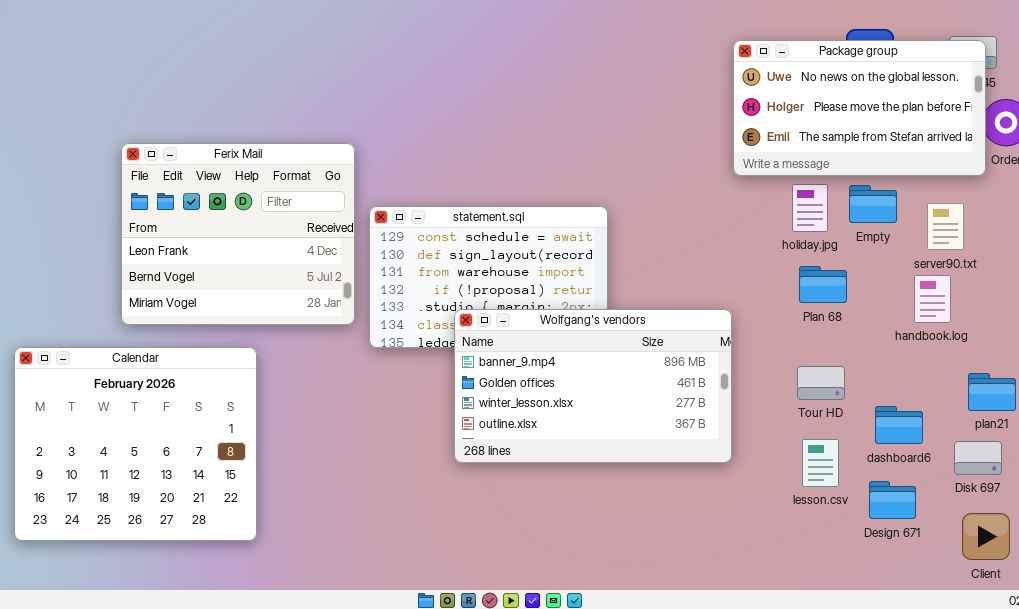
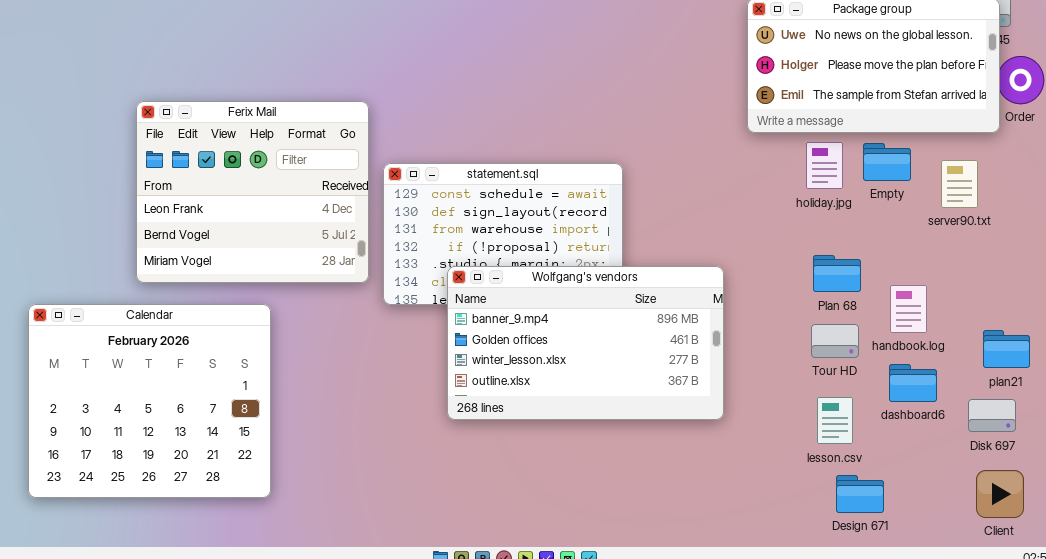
Plan 68: [799,266,847,303] -> [813,255,861,292], moved
handbook.log: [914,275,951,323] -> [890,285,927,333], moved
Wolfgang's vendors: [454,309,732,463] -> [447,266,724,420], moved
Design 671: [869,481,916,519] -> [836,475,884,513], moved

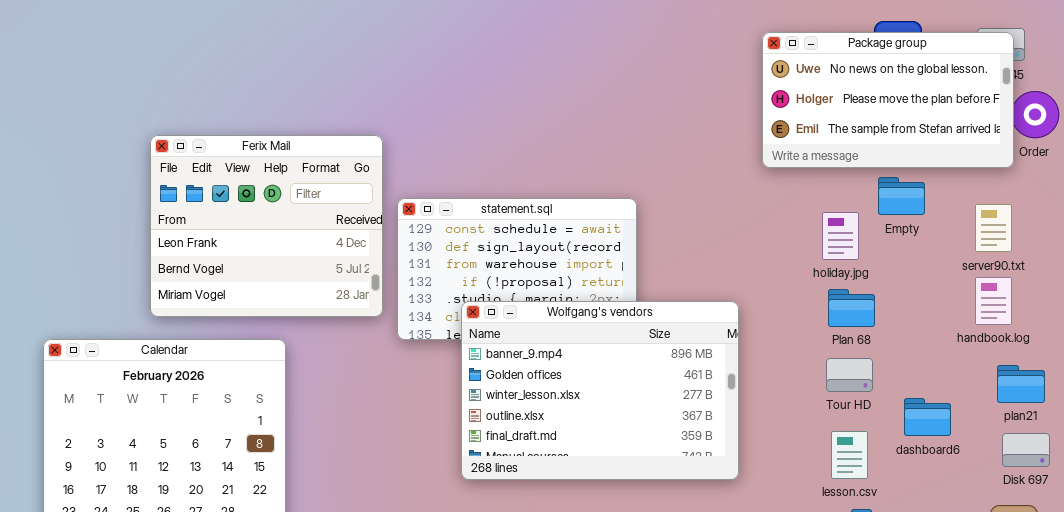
holiday.jpg: [806,142,843,189] -> [822,212,859,260], moved
server90.txt: [941,160,978,208] -> [975,204,1012,252], moved
Wolfgang's vendors: [447,266,724,420] -> [461,301,739,480], resized
handbook.log: [890,285,927,333] -> [975,277,1012,325], moved
Disk 697: [968,399,1016,432] -> [1002,433,1050,467], moved

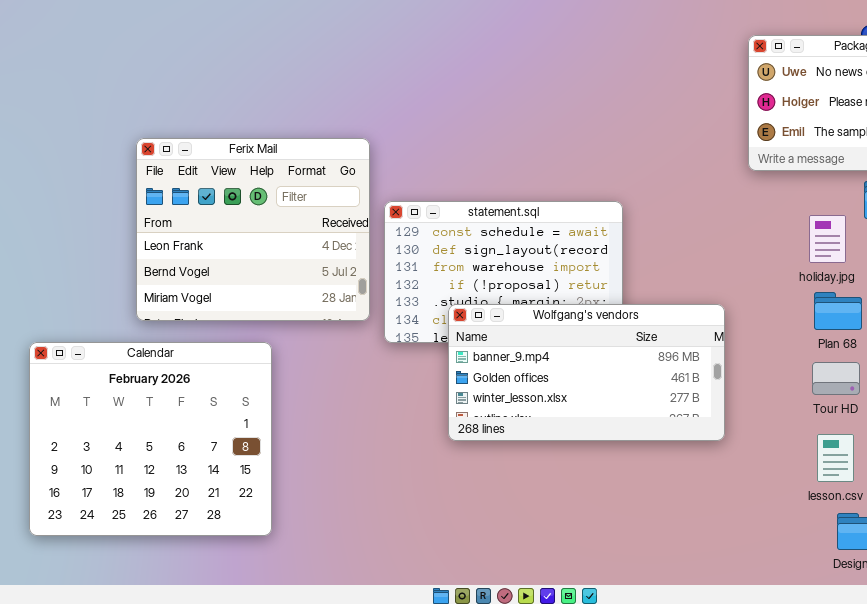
Wolfgang's vendors: [461,301,739,480] -> [448,304,725,441], resized

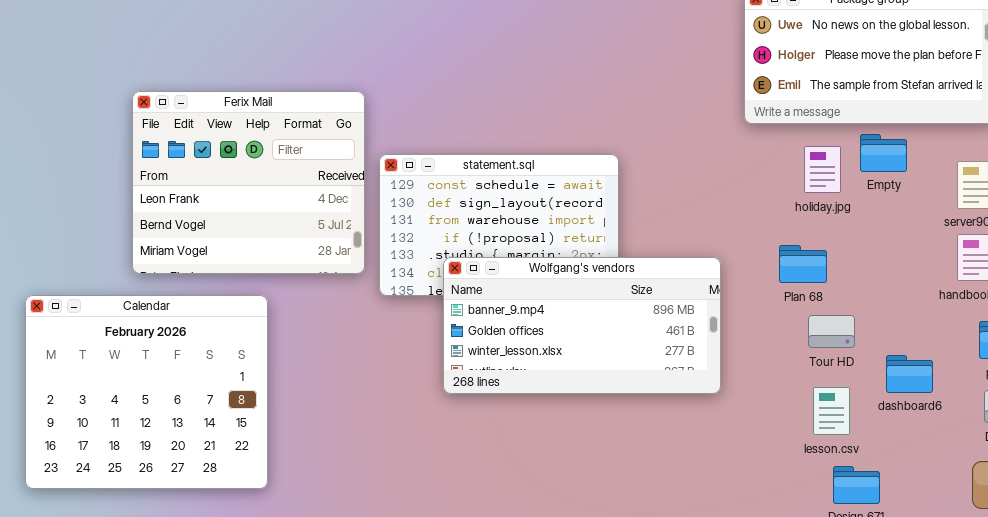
holiday.jpg: [809,215,846,263] -> [804,146,841,193], moved
Plan 68: [814,292,862,330] -> [779,245,827,283], moved

